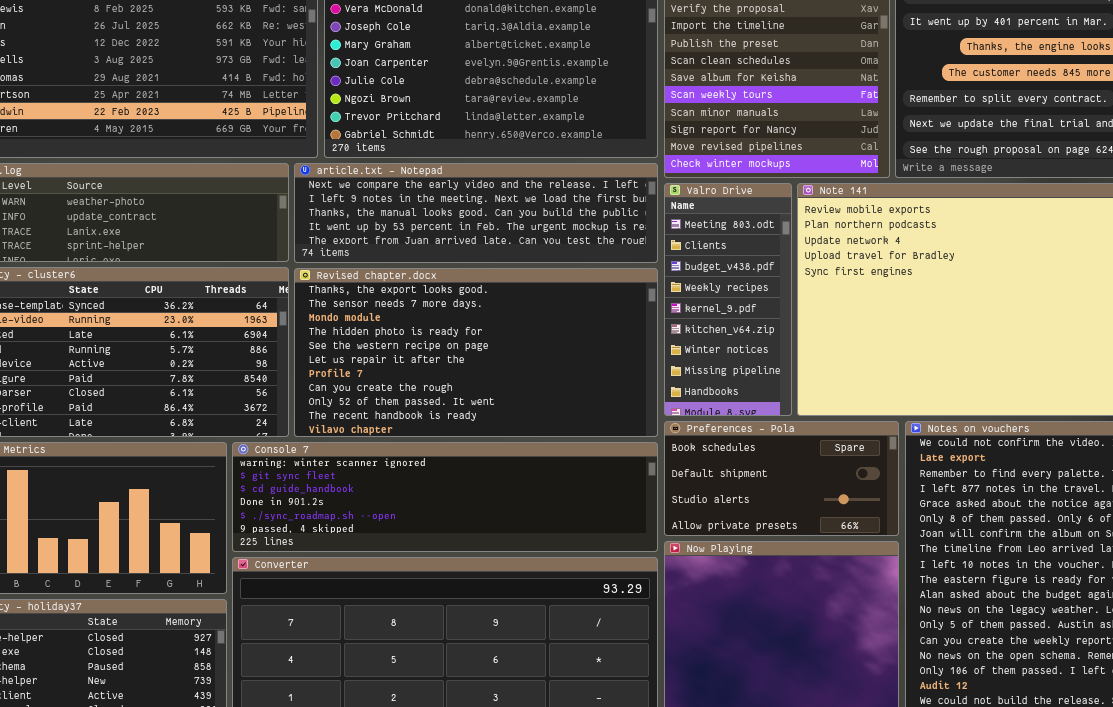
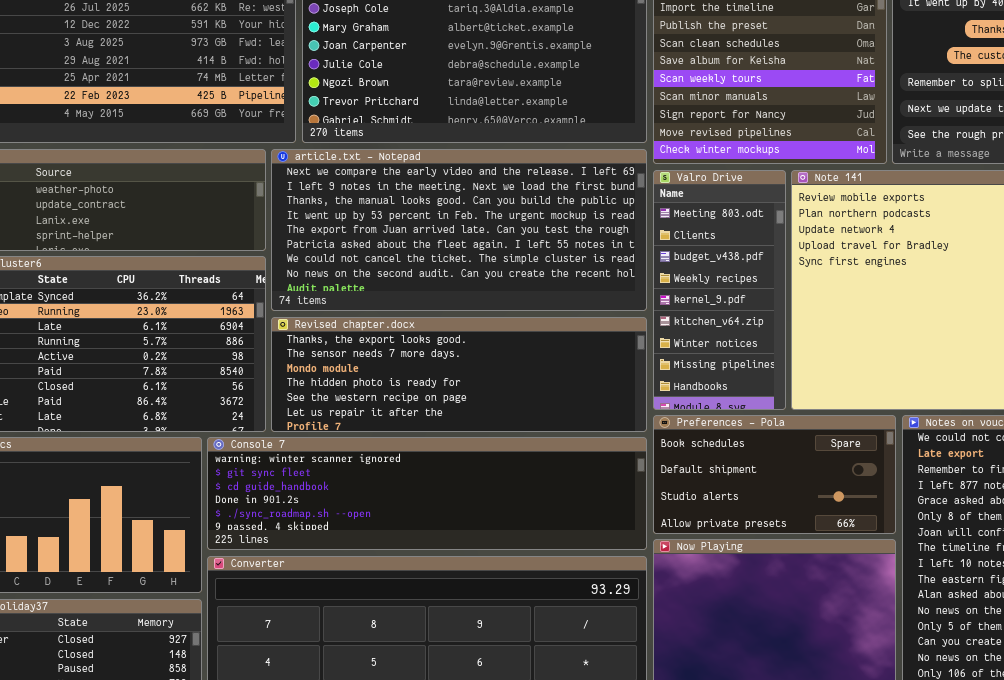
article.txt - Notepad: [294,163,658,263] -> [271,149,647,311], resized
Revised chapter.docx: [294,268,658,437] -> [271,317,647,432], resized

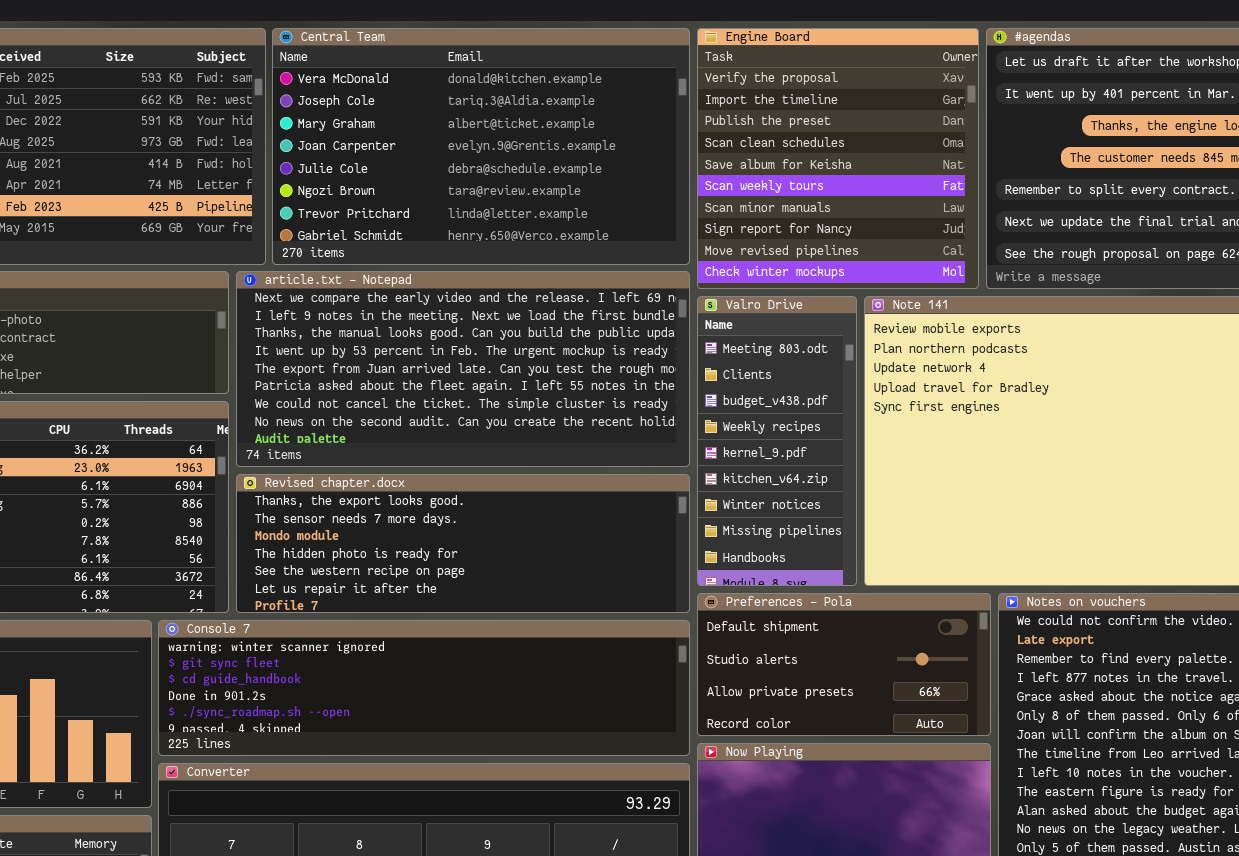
Preferences - Pola: [653,415,896,534] -> [697,593,991,736], scrolled down 1 row

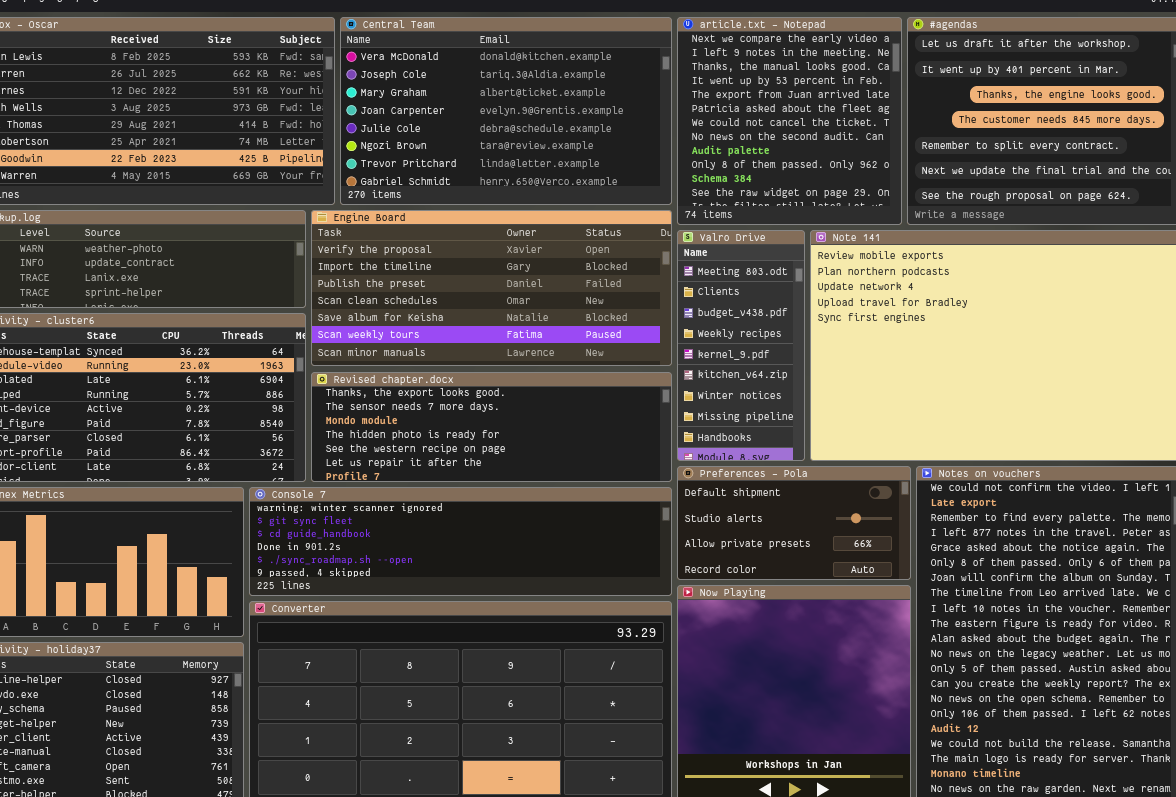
Engine Board: [697,28,979,289] -> [311,210,672,366], moved, resized
article.txt - Notepad: [236,271,690,467] -> [677,17,902,225], moved, resized

